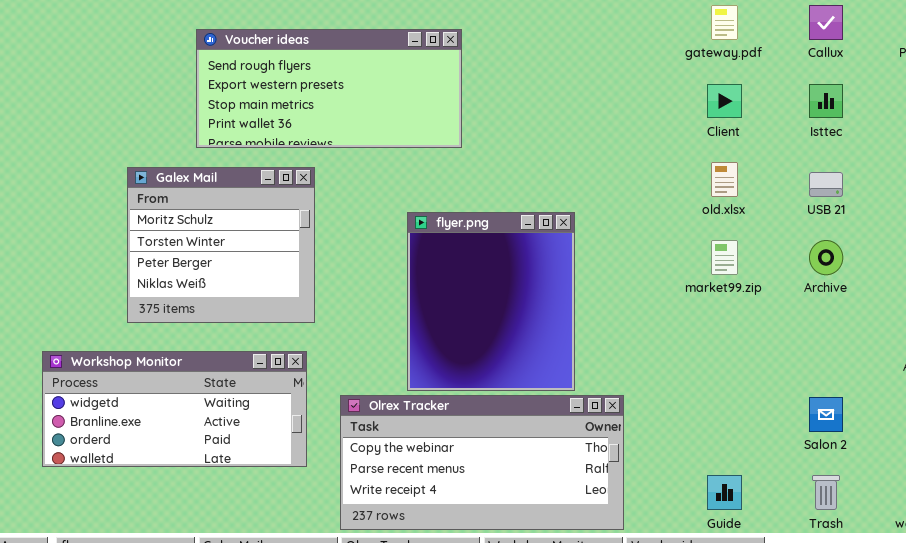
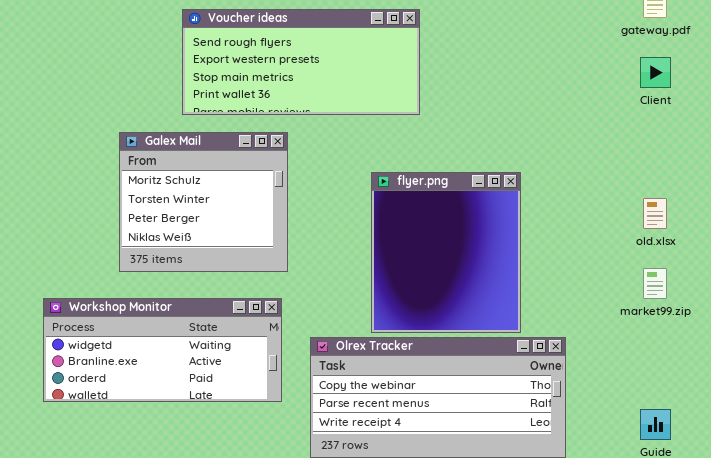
old.xlsx: [711,162,738,197] -> [643,198,667,229], moved
market99.zip: [711,240,738,275] -> [643,268,667,299], moved

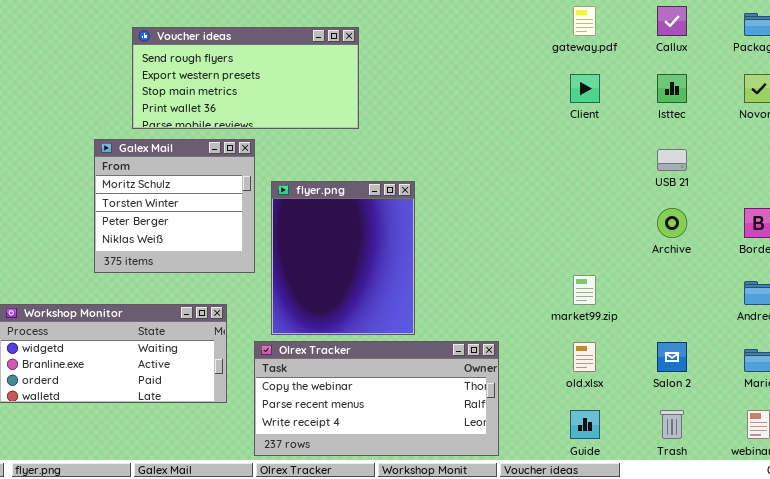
Galex Mail: [119,132,288,272] -> [94,139,255,273], moved
flyer.png: [371,172,521,333] -> [271,181,415,335], moved
old.xlsx: [643,198,667,229] -> [573,342,596,372], moved

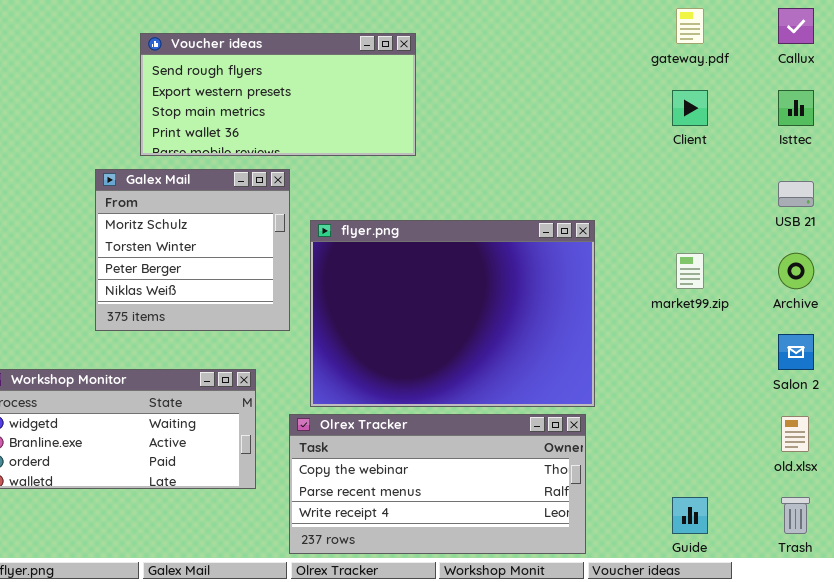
flyer.png: [271,181,415,335] -> [310,220,595,407], resized
market99.zip: [573,275,596,305] -> [676,253,704,289], moved
old.xlsx: [573,342,596,372] -> [781,416,809,452], moved
Salon 2: [657,342,687,372] -> [778,334,814,370], moved

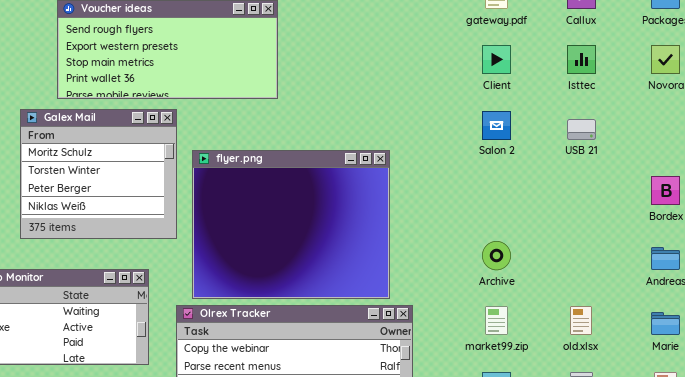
flyer.png: [310,220,595,407] -> [192,150,390,299], resized
market99.zip: [676,253,704,289] -> [485,306,508,335], moved
Archive: [778,253,814,289] -> [482,241,511,270], moved
Salon 2: [778,334,814,370] -> [482,111,511,140], moved

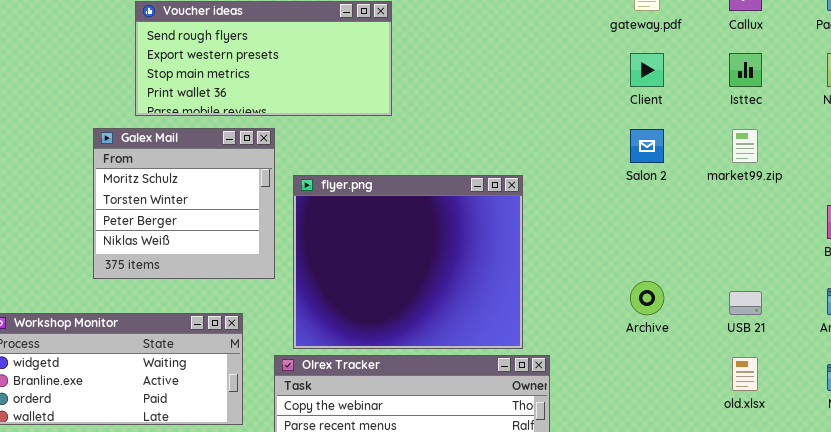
USB 21: [567,119,596,140] -> [729,291,762,315], moved
market99.zip: [485,306,508,335] -> [732,129,758,163], moved

